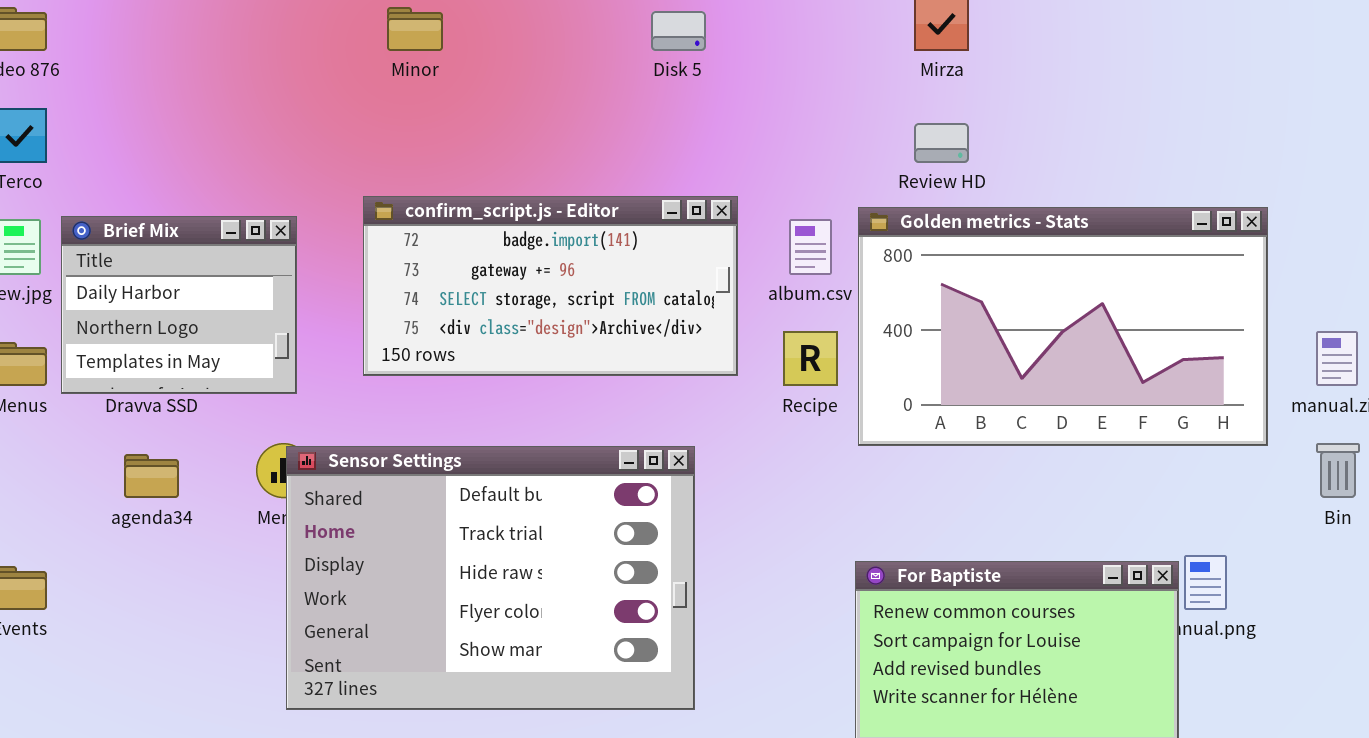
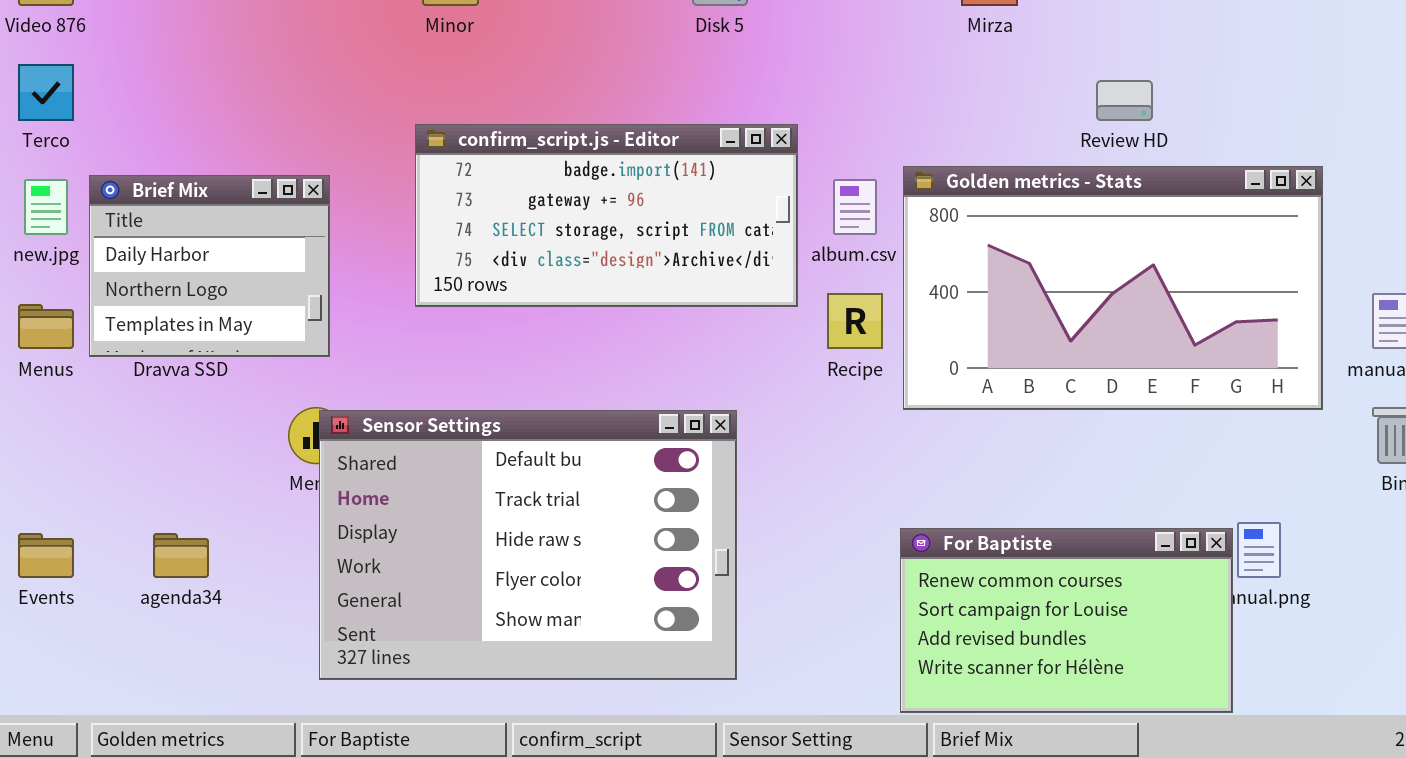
Review HD: [914,123,969,163] -> [1096,80,1153,121], moved
confirm_script.js - Editor: [363,196,738,376] -> [415,124,798,307], moved
agenda34: [124,454,179,498] -> [153,533,209,578], moved

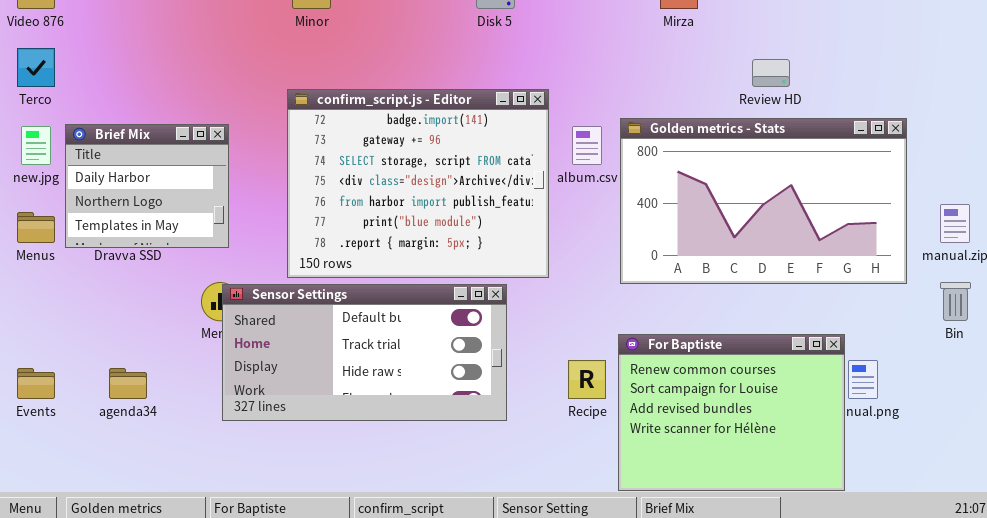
confirm_script.js - Editor: [415,124,798,307] -> [287,89,549,278], resized
Recipe: [827,293,883,349] -> [568,360,606,399], moved
Sensor Settings: [319,410,737,680] -> [222,284,507,421], resized
For Baptiste: [900,528,1233,713] -> [618,334,845,491], resized

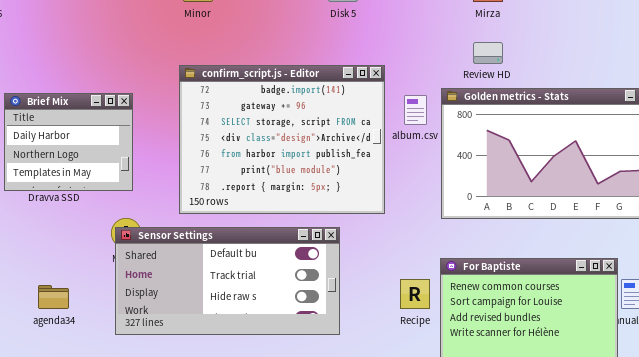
Review HD: [752,59,790,87] -> [473,42,503,64], moved
Sensor Settings: [222,284,507,421] -> [115,227,340,335], moved

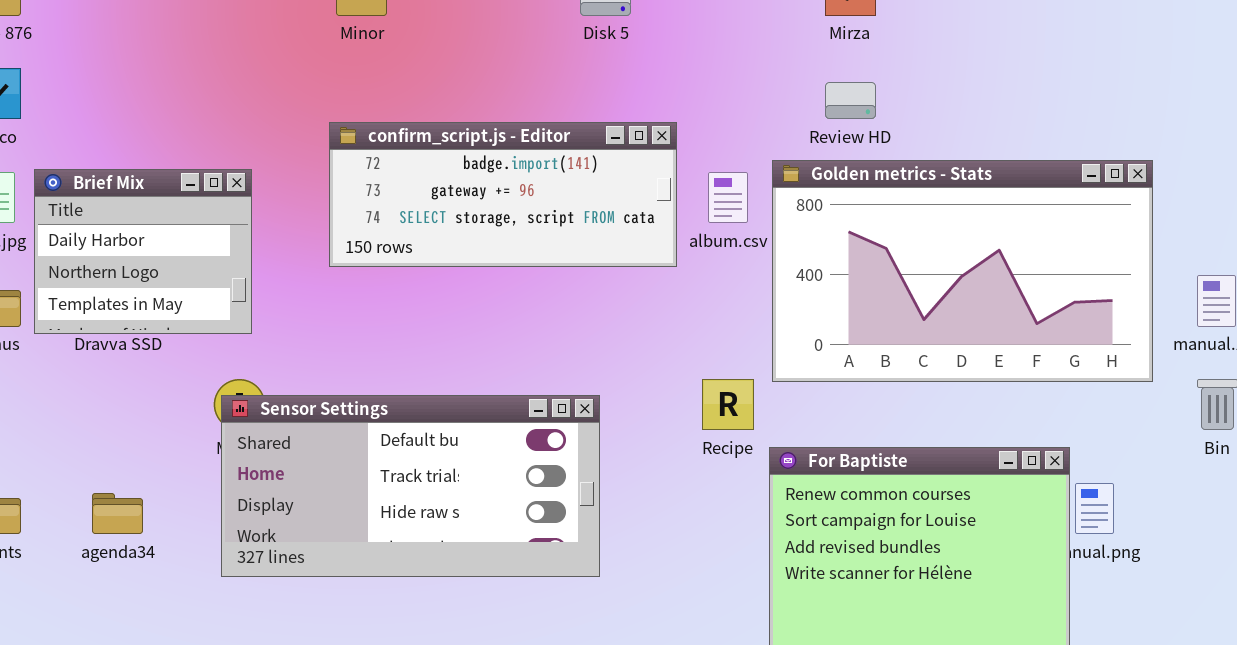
confirm_script.js - Editor: [179,65,385,214] -> [329,122,677,267], resized
Recipe: [400,279,430,309] -> [702,379,754,430], moved

